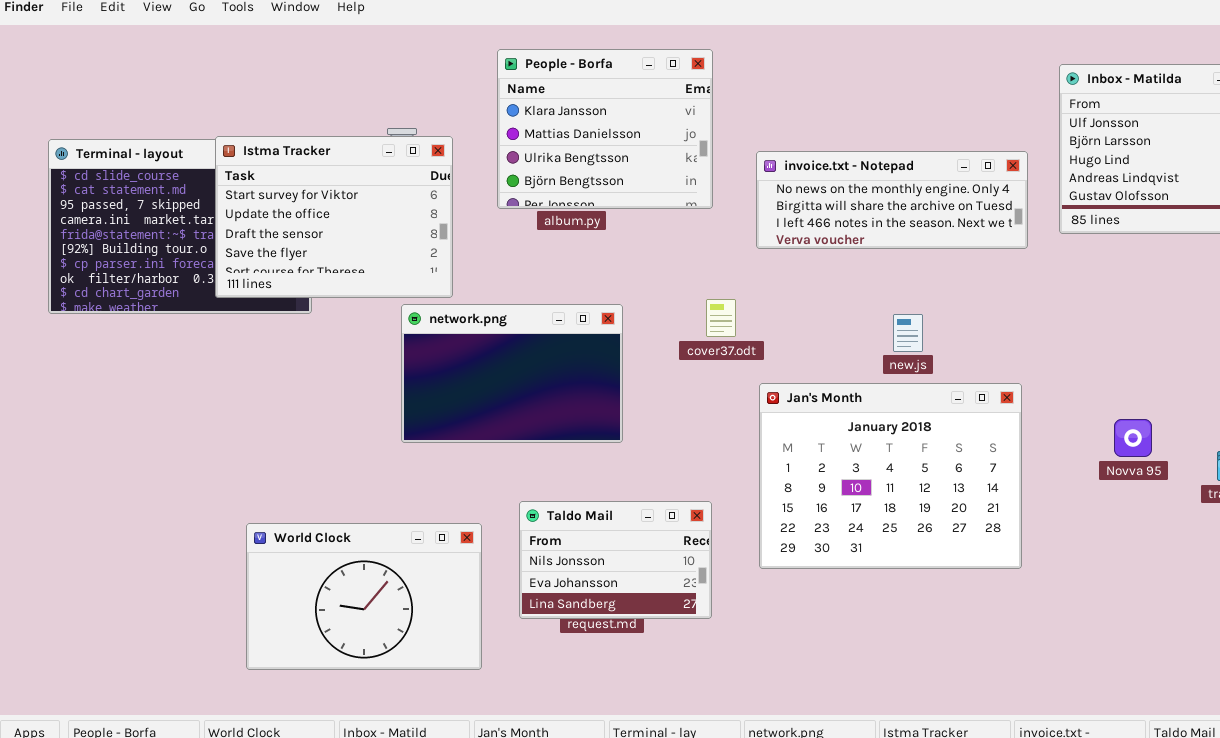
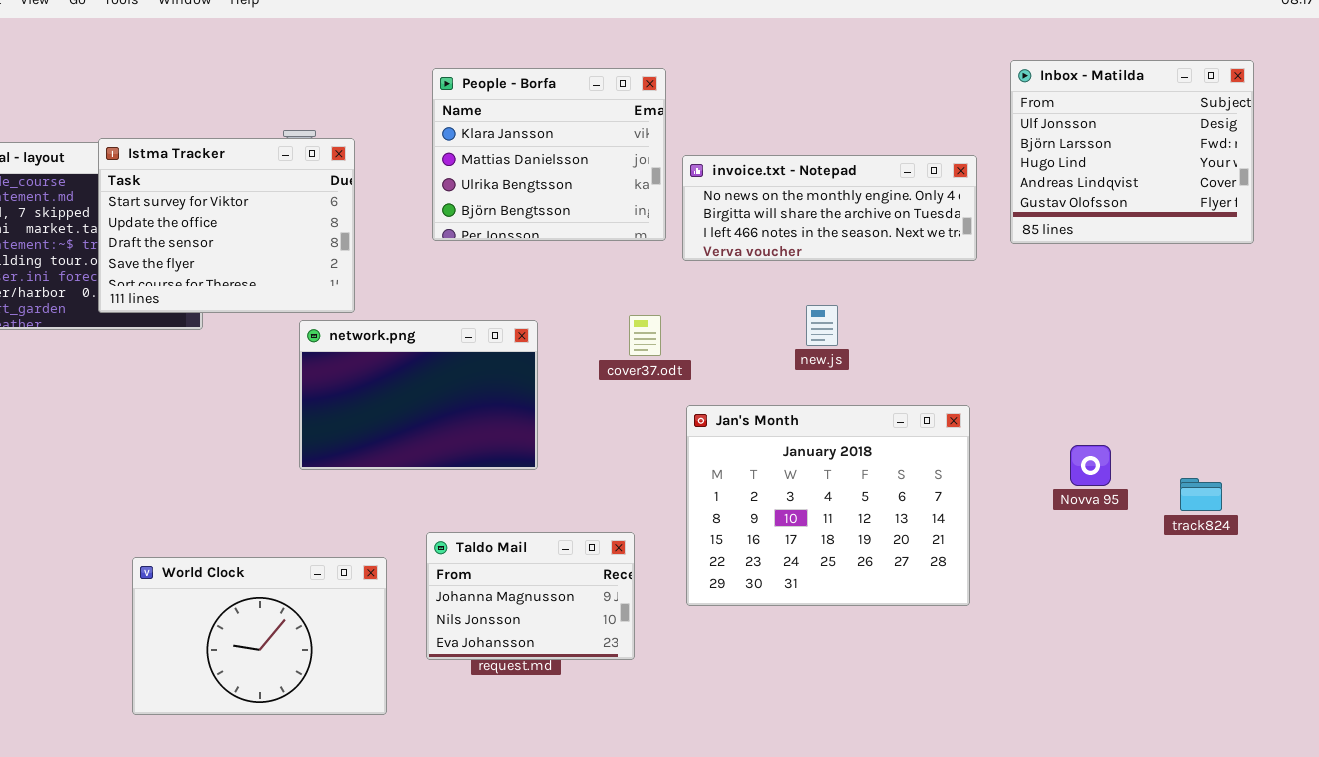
People - Borfa: [497,49,713,209] -> [432,68,666,241], moved
new.js: [893,314,923,352] -> [806,305,838,346], moved
Taldo Mail: [519,501,712,619] -> [426,532,635,660], scrolled up 1 row

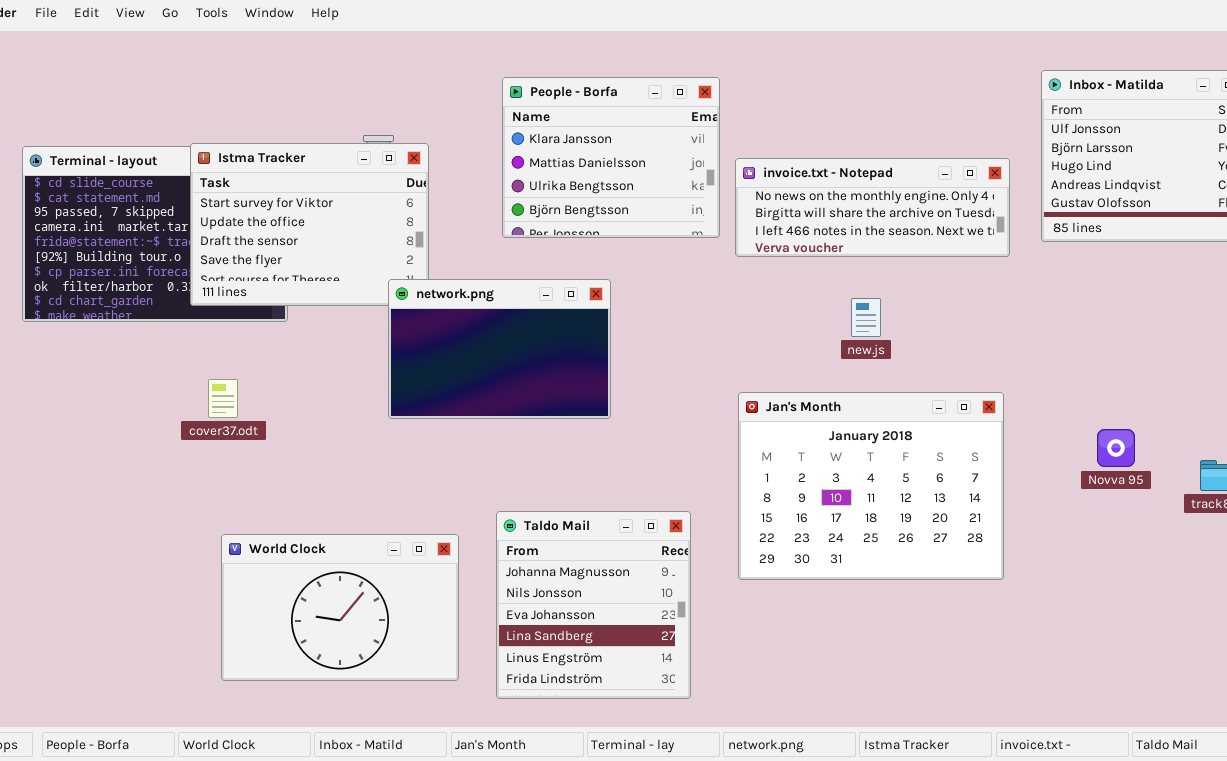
cover37.odt: [629,315,661,356] -> [208,379,238,418], moved
network.png: [299,320,538,470] -> [388,279,611,419], moved
Taldo Mail: [426,532,635,660] -> [496,511,691,699], resized

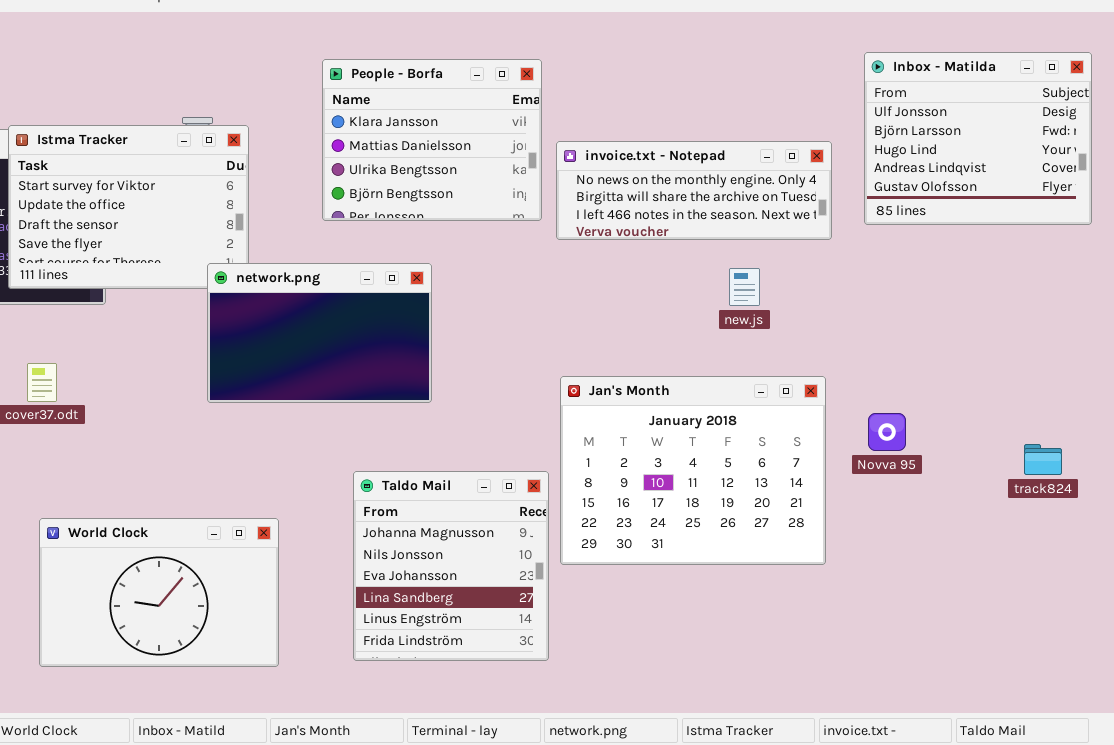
new.js: [851,298,881,337] -> [729,268,760,306], moved
Novva 95: [1097,429,1135,467] -> [868,413,906,451], moved
Taldo Mail: [496,511,691,699] -> [353,471,549,661], moved

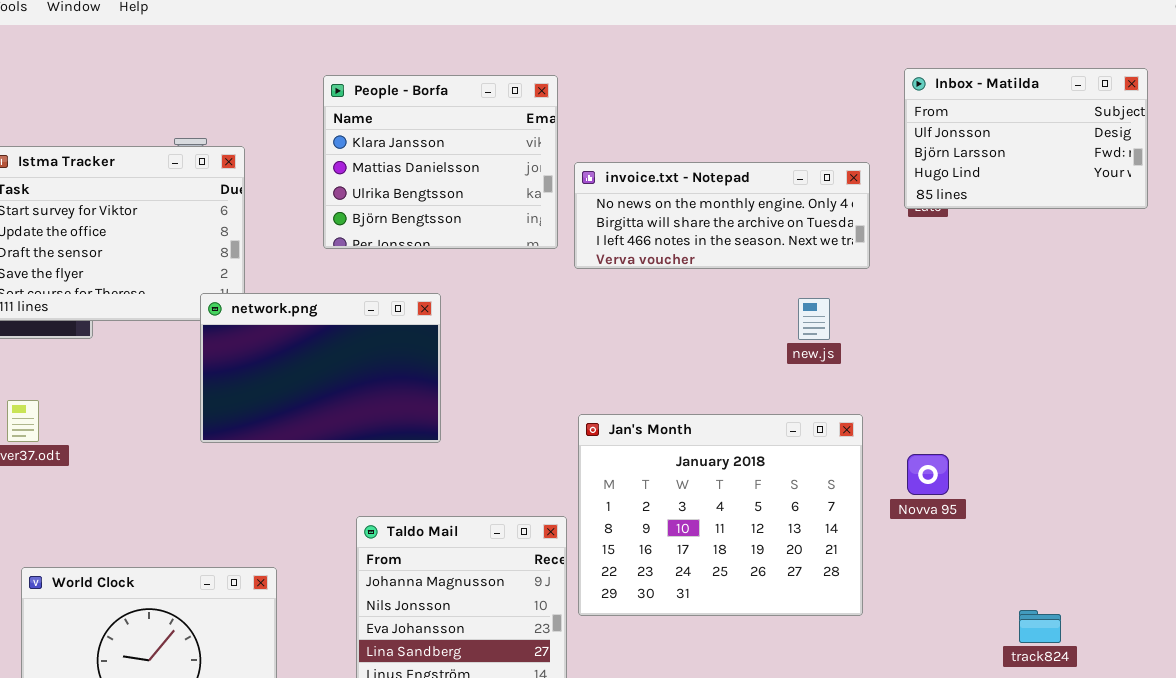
Inbox - Matilda: [864,52,1092,225] -> [904,68,1148,209], resized
new.js: [729,268,760,306] -> [798,298,830,340], moved
track824: [1024,444,1062,475] -> [1019,610,1061,643], moved

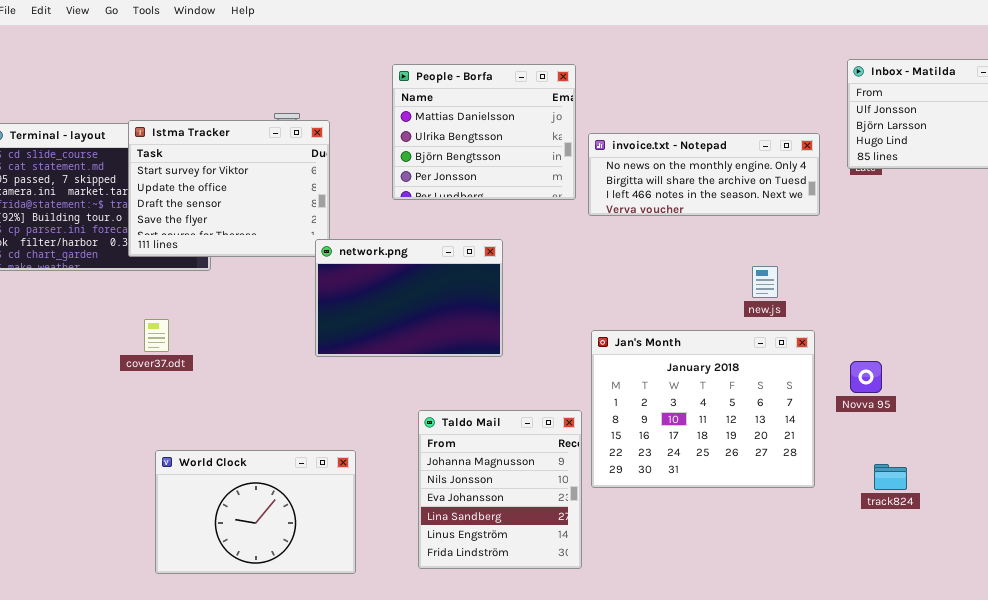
People - Borfa: [323,75,558,249] -> [392,64,576,200], scrolled down 1 row
network.png: [200,293,441,443] -> [315,239,503,357], moved
new.js: [798,298,830,340] -> [752,266,778,298], moved
track824: [1019,610,1061,643] -> [874,464,907,490], moved

